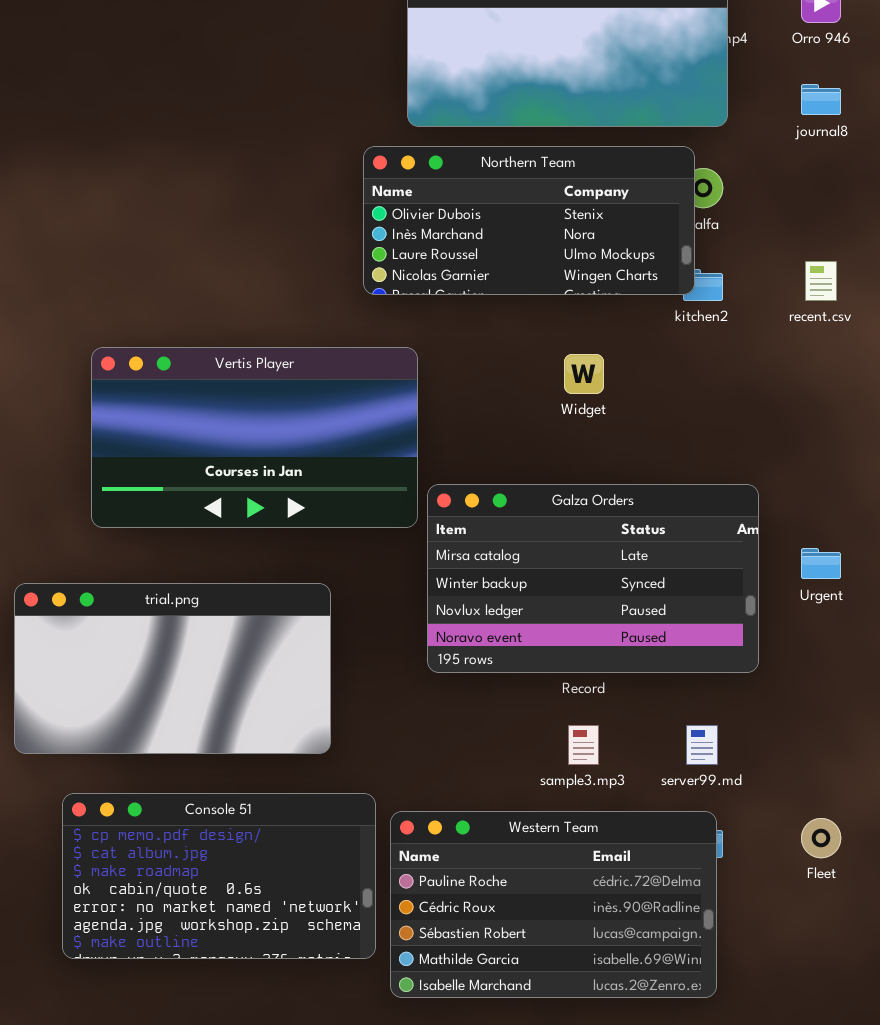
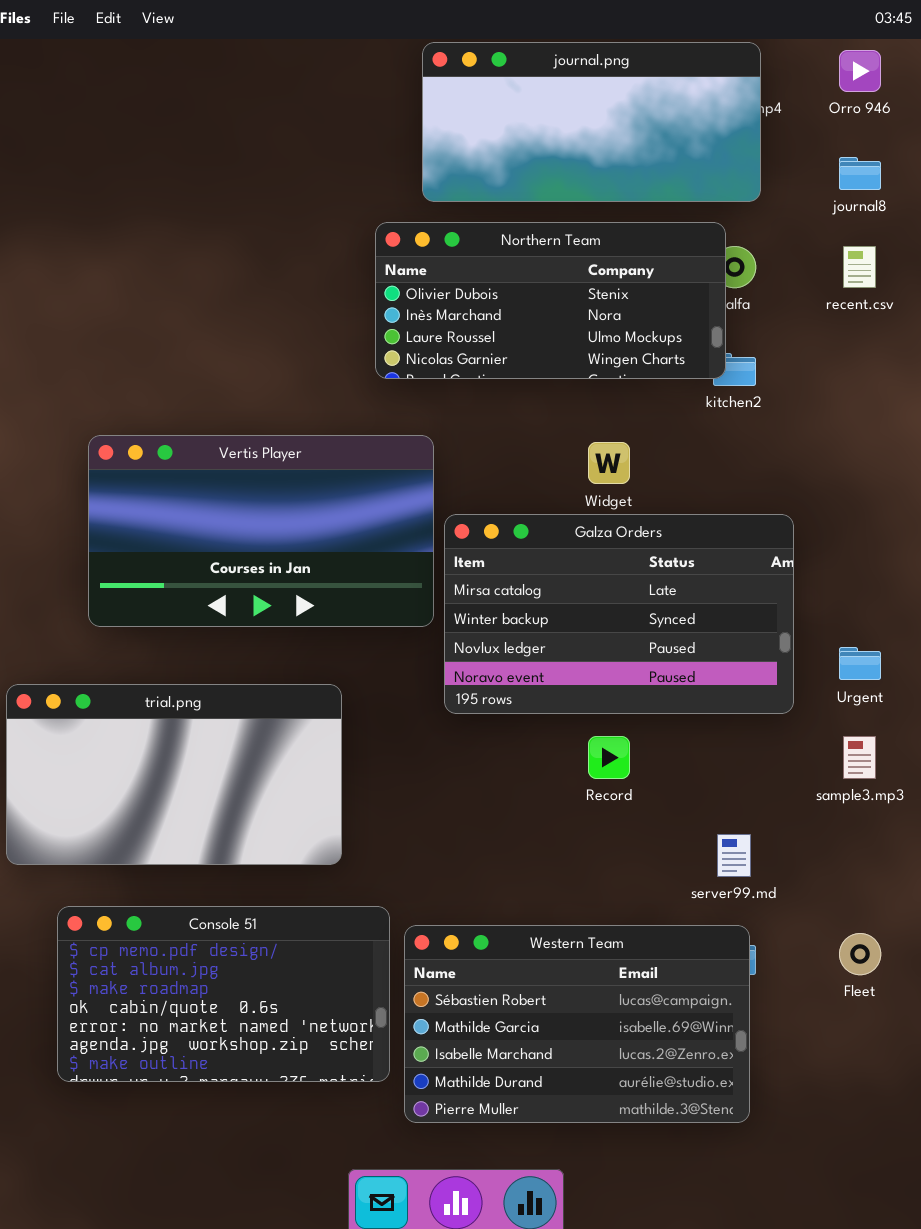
recent.csv: [805,261,837,301] -> [843,246,876,288], moved
Galza Orders: [427,484,759,673] -> [444,514,794,714], moved
sample3.mp3: [568,725,599,765] -> [843,736,876,779], moved
Western Team: [390,811,717,998] -> [404,925,750,1123], scrolled down 2 rows

